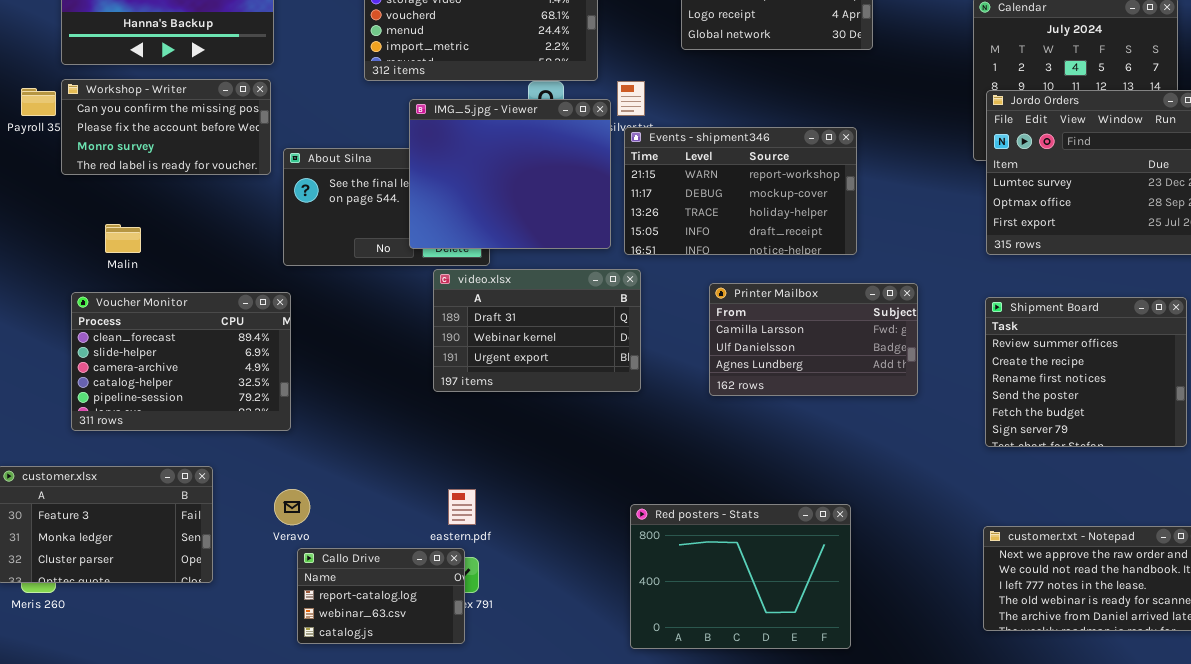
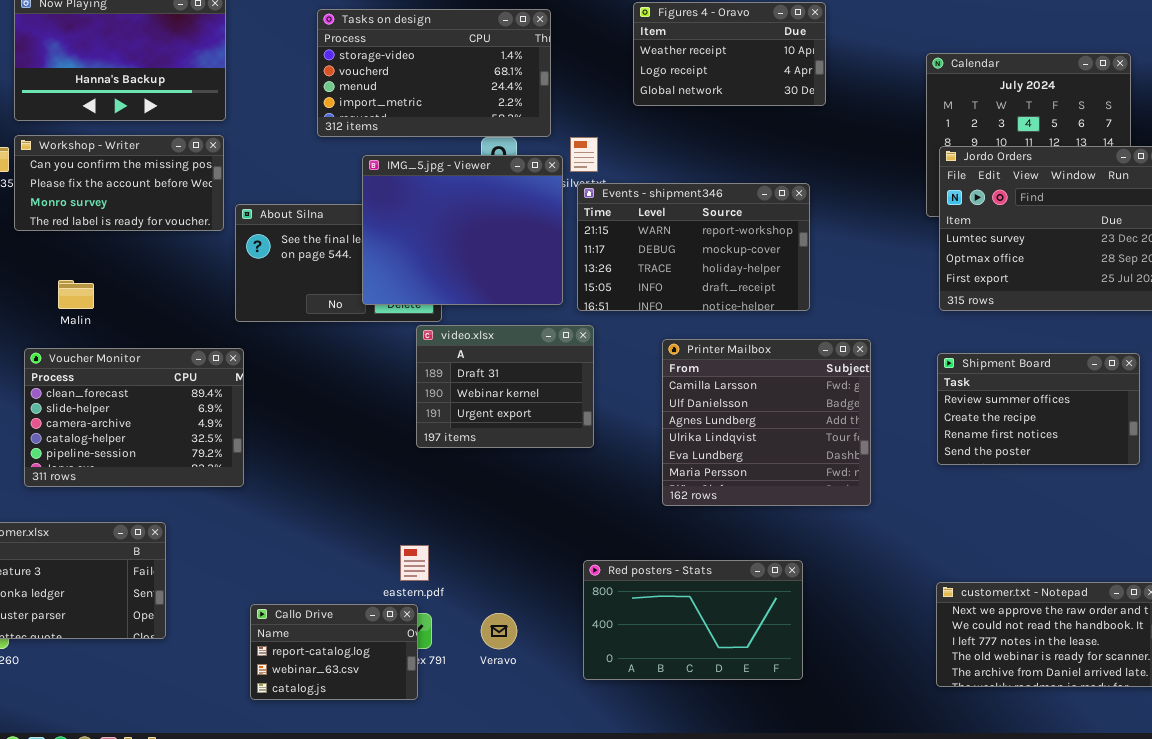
video.xlsx: [433,269,641,392] -> [416,325,594,448], resized
Printer Mailbox: [709,283,918,396] -> [662,339,871,506], resized
Shipment Board: [985,297,1187,447] -> [937,353,1140,465], resized
Veravo: [274,489,310,525] -> [481,613,517,649], moved
Red posters - Stats: [630,504,851,649] -> [583,560,803,680], resized

